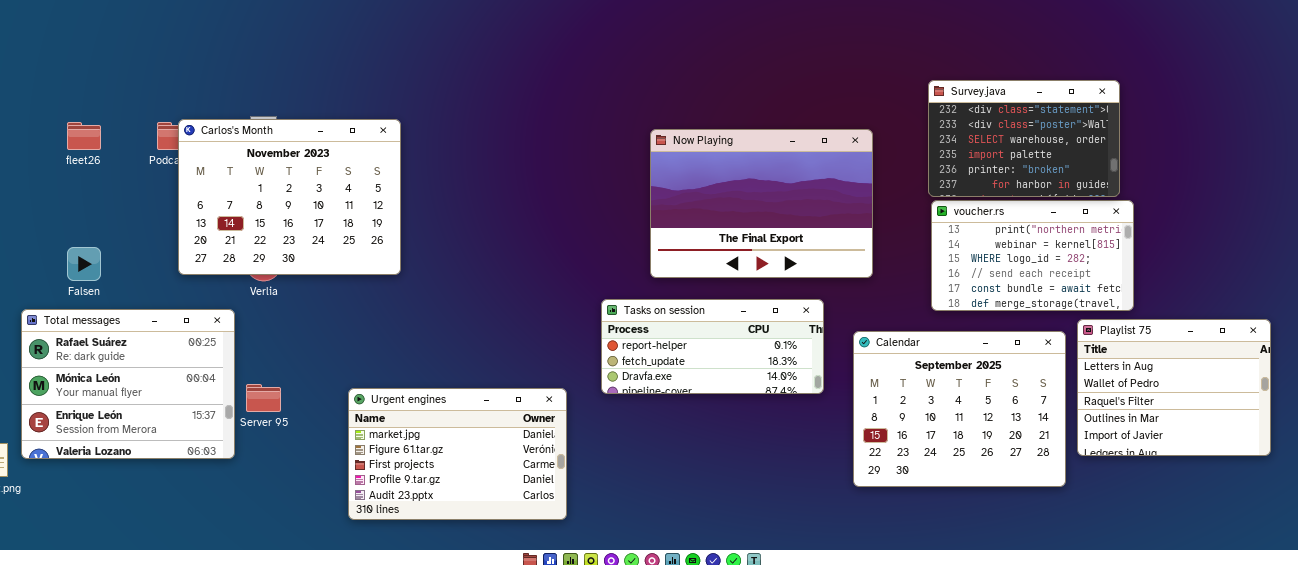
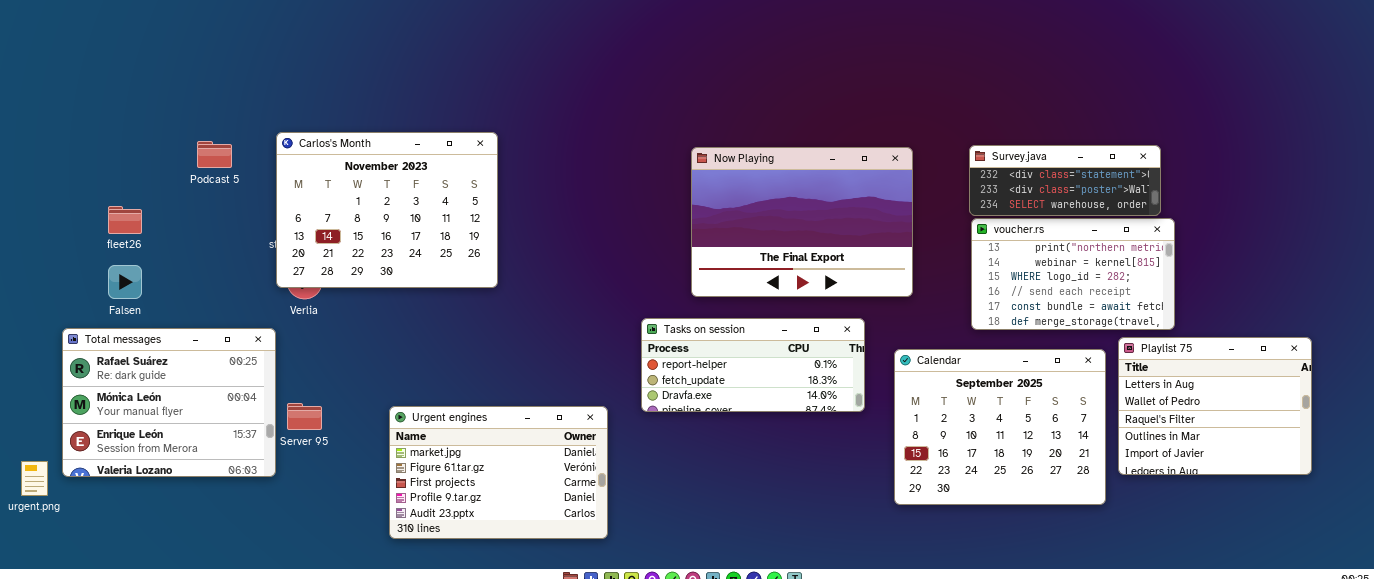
Survey.java: [928,80,1120,197] -> [969,145,1161,216], resized
Carlos's Month: [178,119,401,275] -> [276,132,498,288], moved
fleet26: [67,122,101,150] -> [108,206,142,234], moved

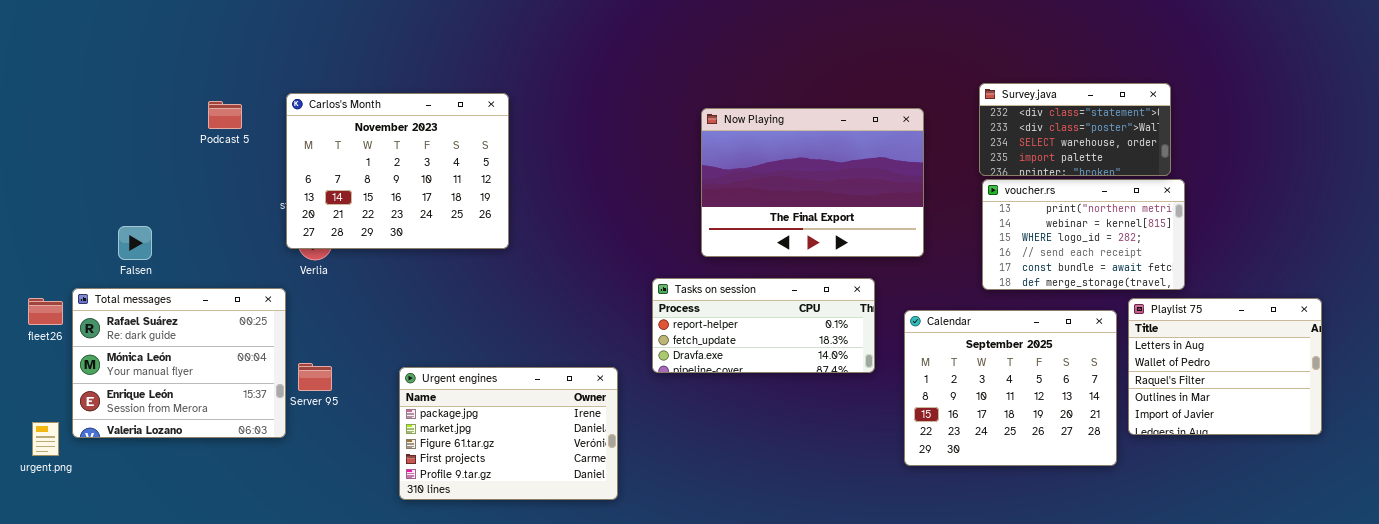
Survey.java: [969,145,1161,216] -> [979,83,1171,176], resized
fleet26: [108,206,142,234] -> [28,298,63,325], moved
Urgent engines: [389,406,608,539] -> [399,367,618,500], scrolled up 1 row

